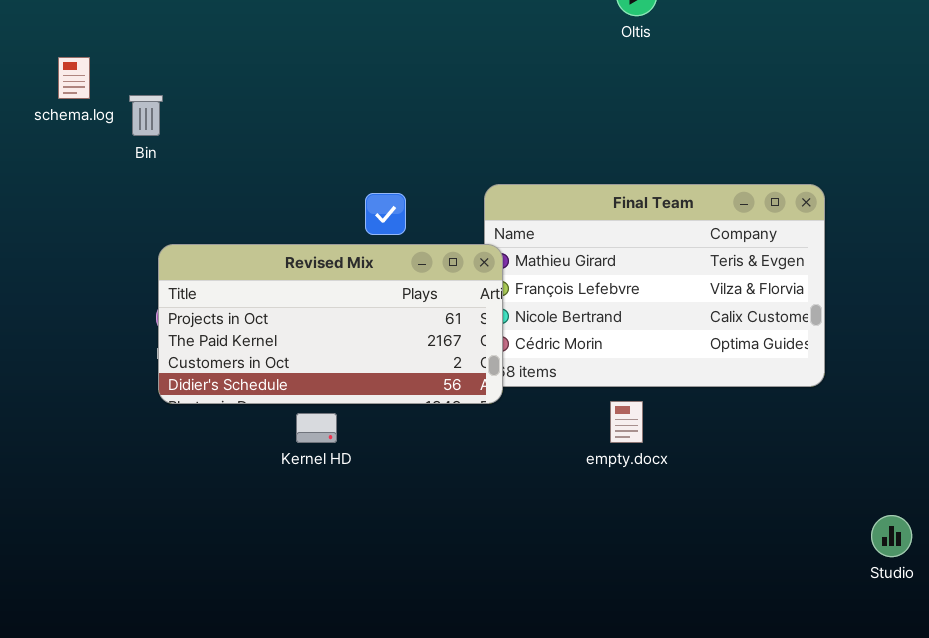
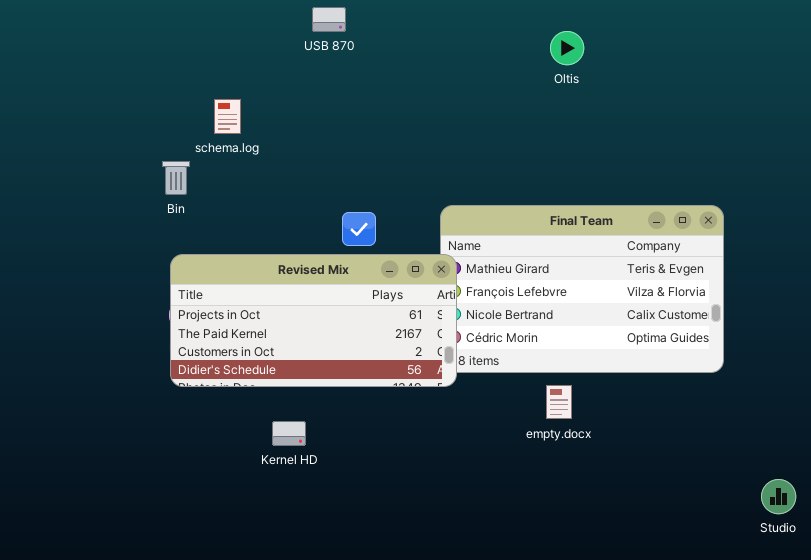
schema.log: [58,57,90,99] -> [214,99,241,134], moved
Bin: [129,95,163,136] -> [162,161,190,195], moved
Kernel HD: [296,413,337,443] -> [272,421,306,446], moved

